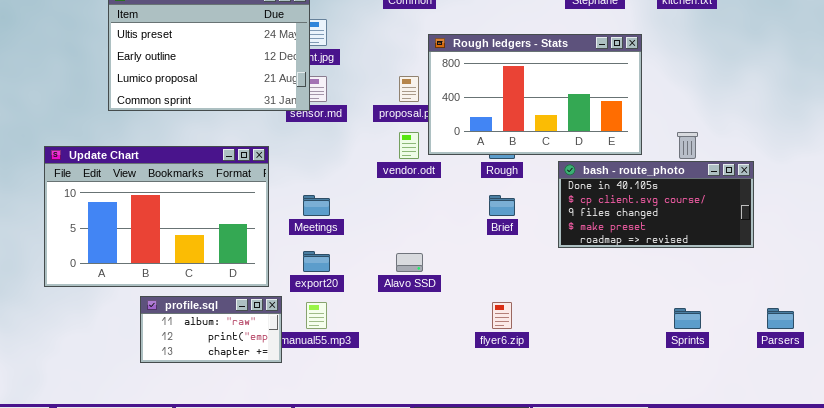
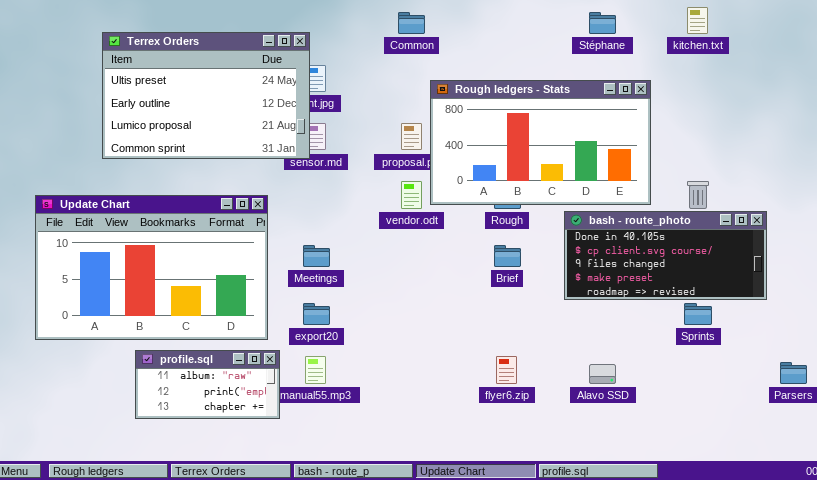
Alavo SSD: [396,253,423,272] -> [589,364,616,384], moved
Sprints: [674,308,701,329] -> [684,303,712,325], moved

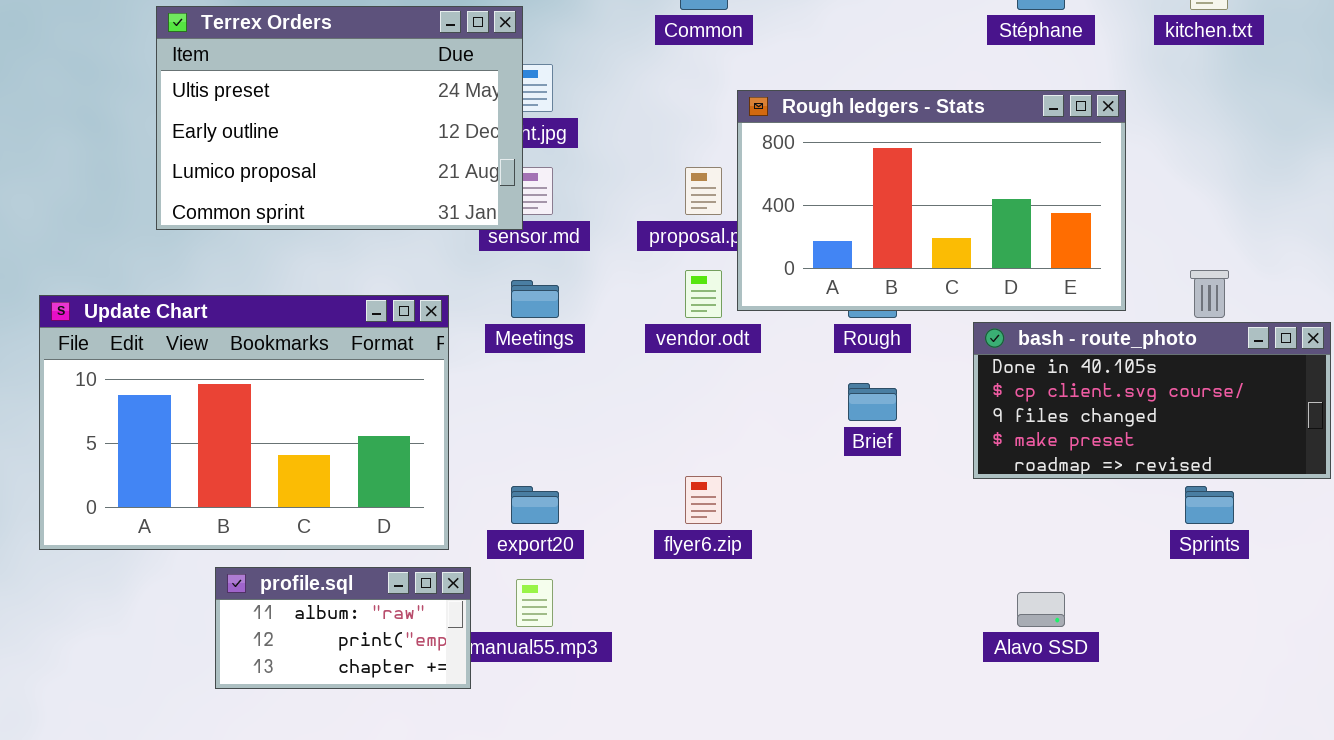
Meetings: [303,245,330,267] -> [511,280,559,318], moved
flyer6.zip: [496,356,517,384] -> [685,476,722,524], moved

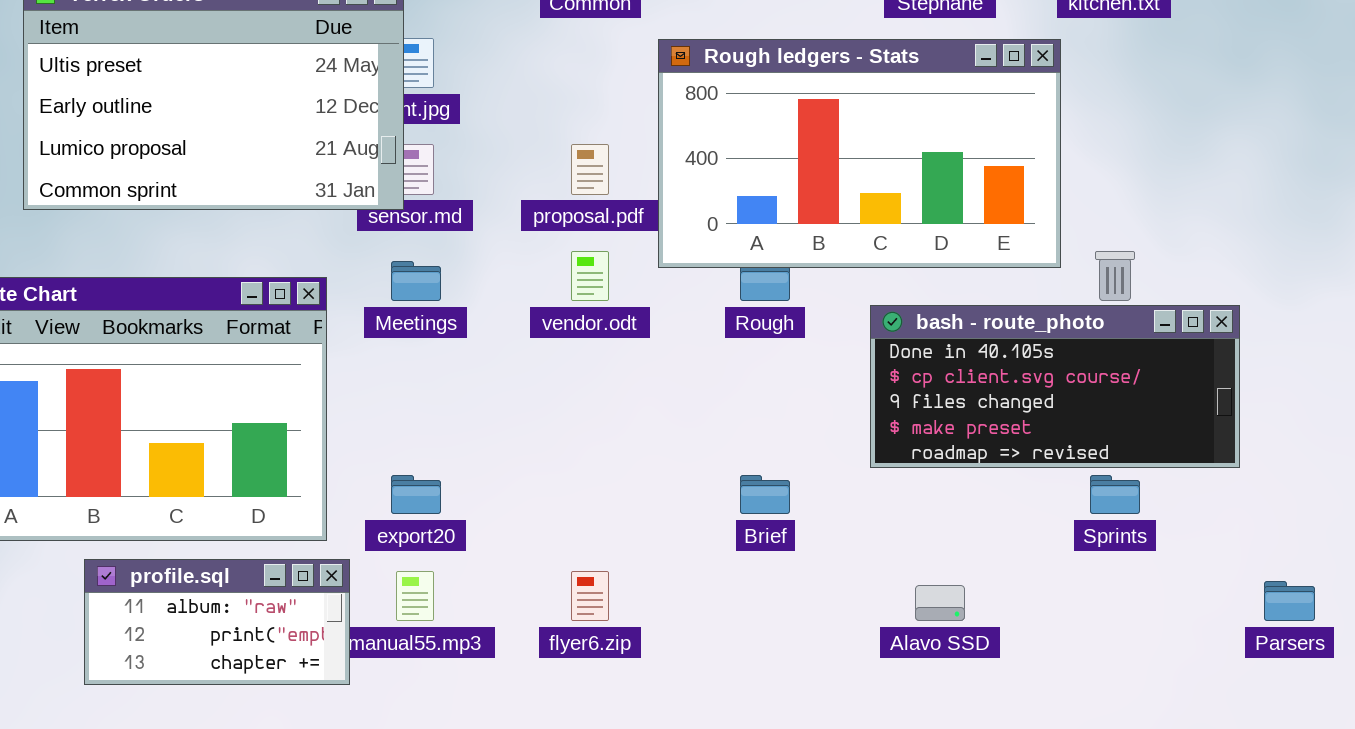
Rough ledgers - Stats: [737,90,1126,311] -> [658,39,1061,268], moved
Brief: [848,383,897,421] -> [740,475,790,514], moved
flyer6.zip: [685,476,722,524] -> [571,571,609,621], moved

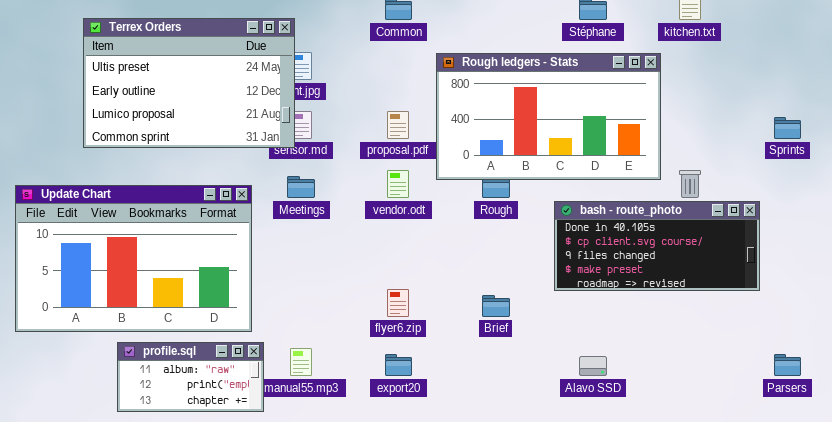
export20: [391,475,441,514] -> [385,354,412,376], moved
Sprints: [1090,475,1140,514] -> [774,117,801,139], moved
flyer6.zip: [571,571,609,621] -> [387,289,409,317], moved

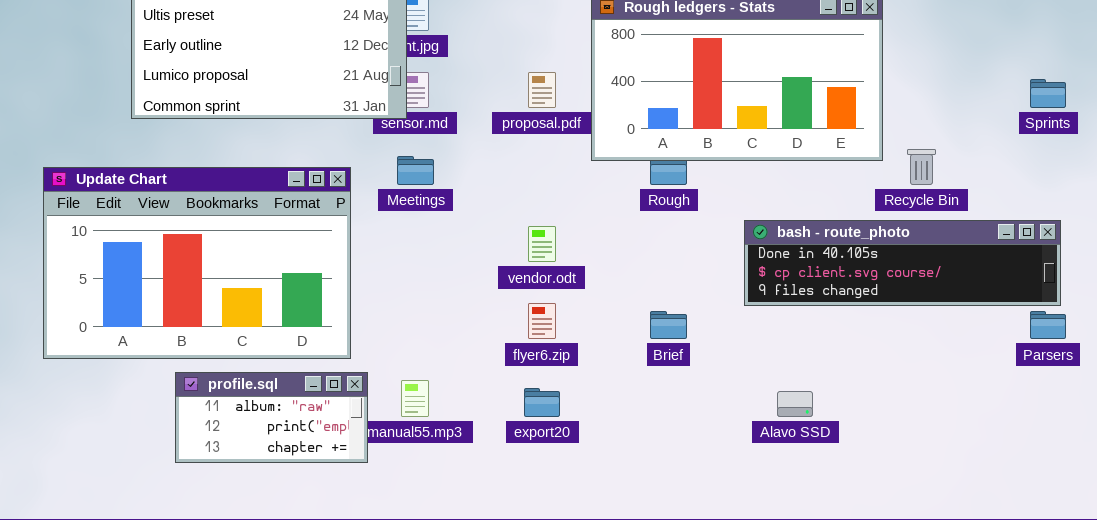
vendor.odt: [387,170,409,198] -> [528,226,556,262], moved
bash - route_photo: [554,201,760,291] -> [744,220,1061,306], resized
Parsers: [774,354,801,376] -> [1030,311,1066,339], moved

